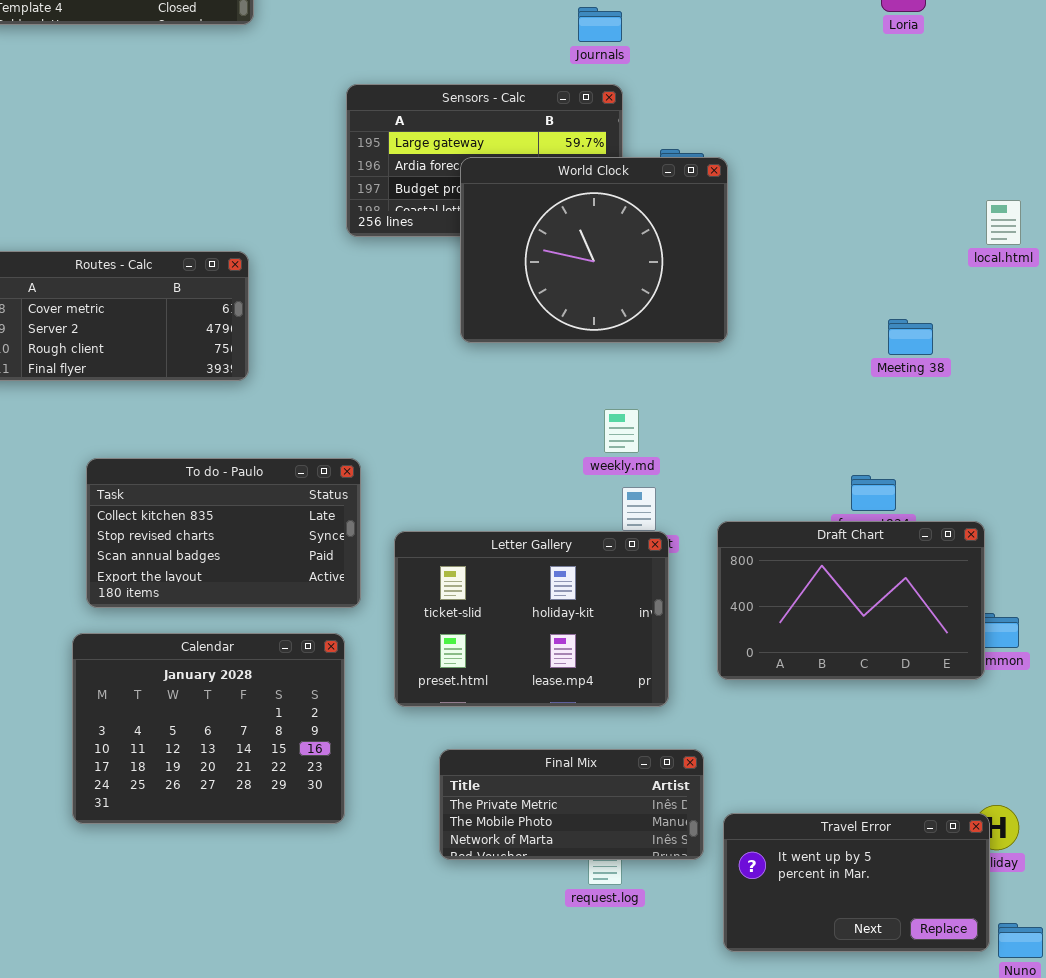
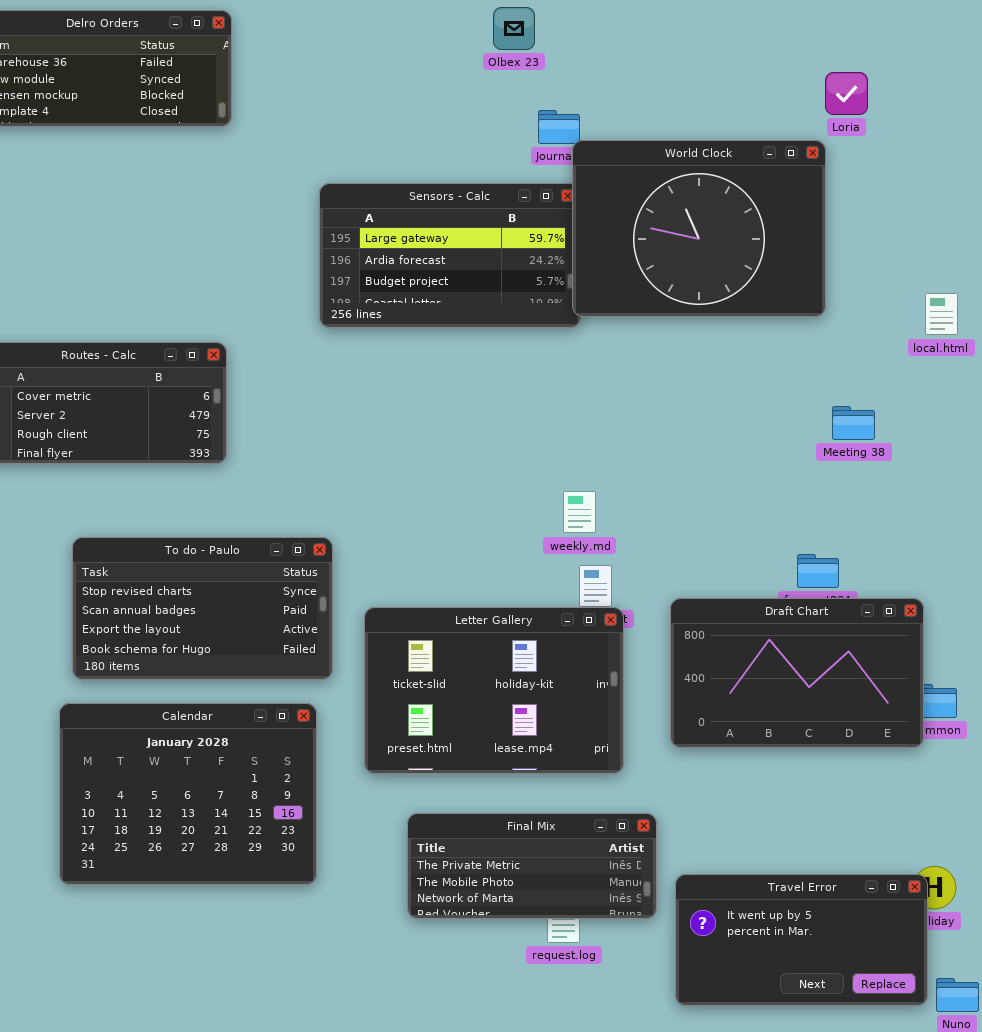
World Clock: [460,157,728,343] -> [572,140,826,317], moved
To do - Paulo: [86,458,361,608] -> [72,537,333,680], scrolled down 1 row

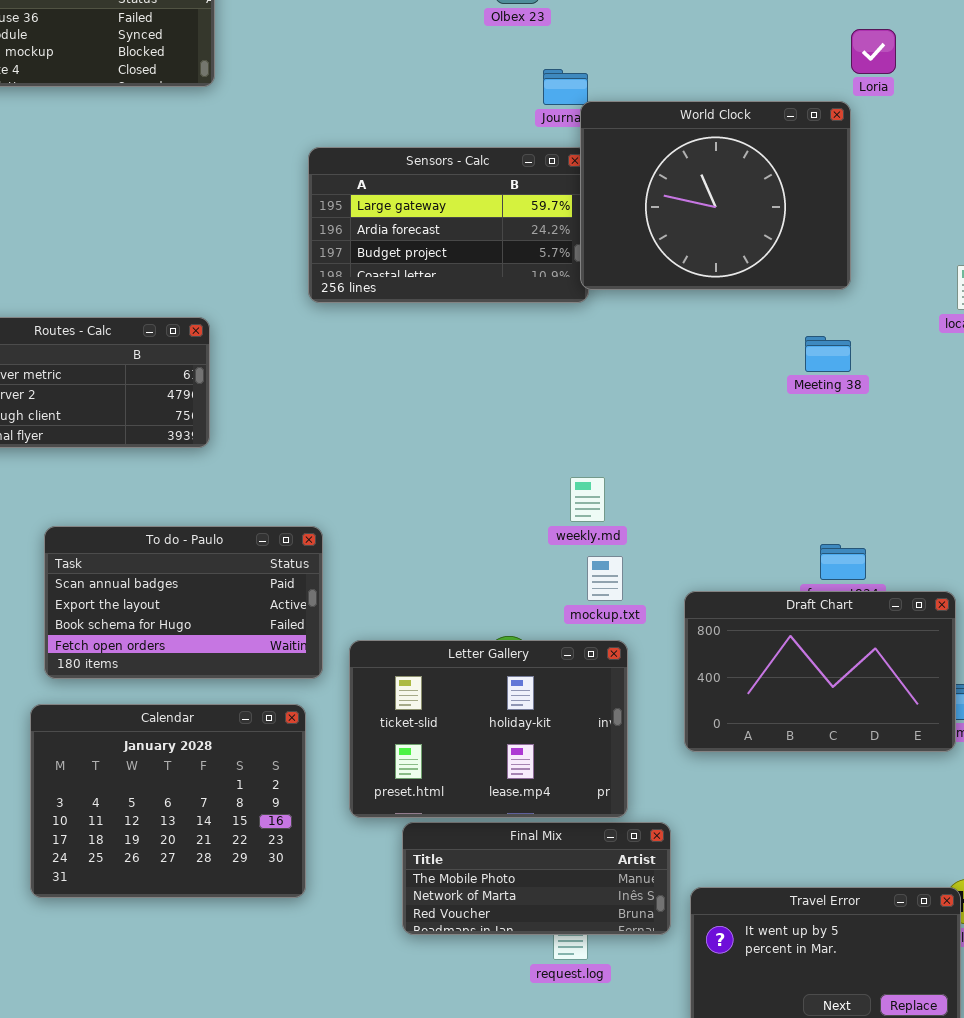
Meeting 38: [832,406,875,440] -> [805,336,851,372], moved
To do - Paulo: [72,537,333,680] -> [44,526,323,679], scrolled down 1 row
Letter Gallery: [364,607,624,774] -> [349,640,628,818], moved
Final Mix: [407,813,657,919] -> [402,822,671,935], scrolled down 1 row

